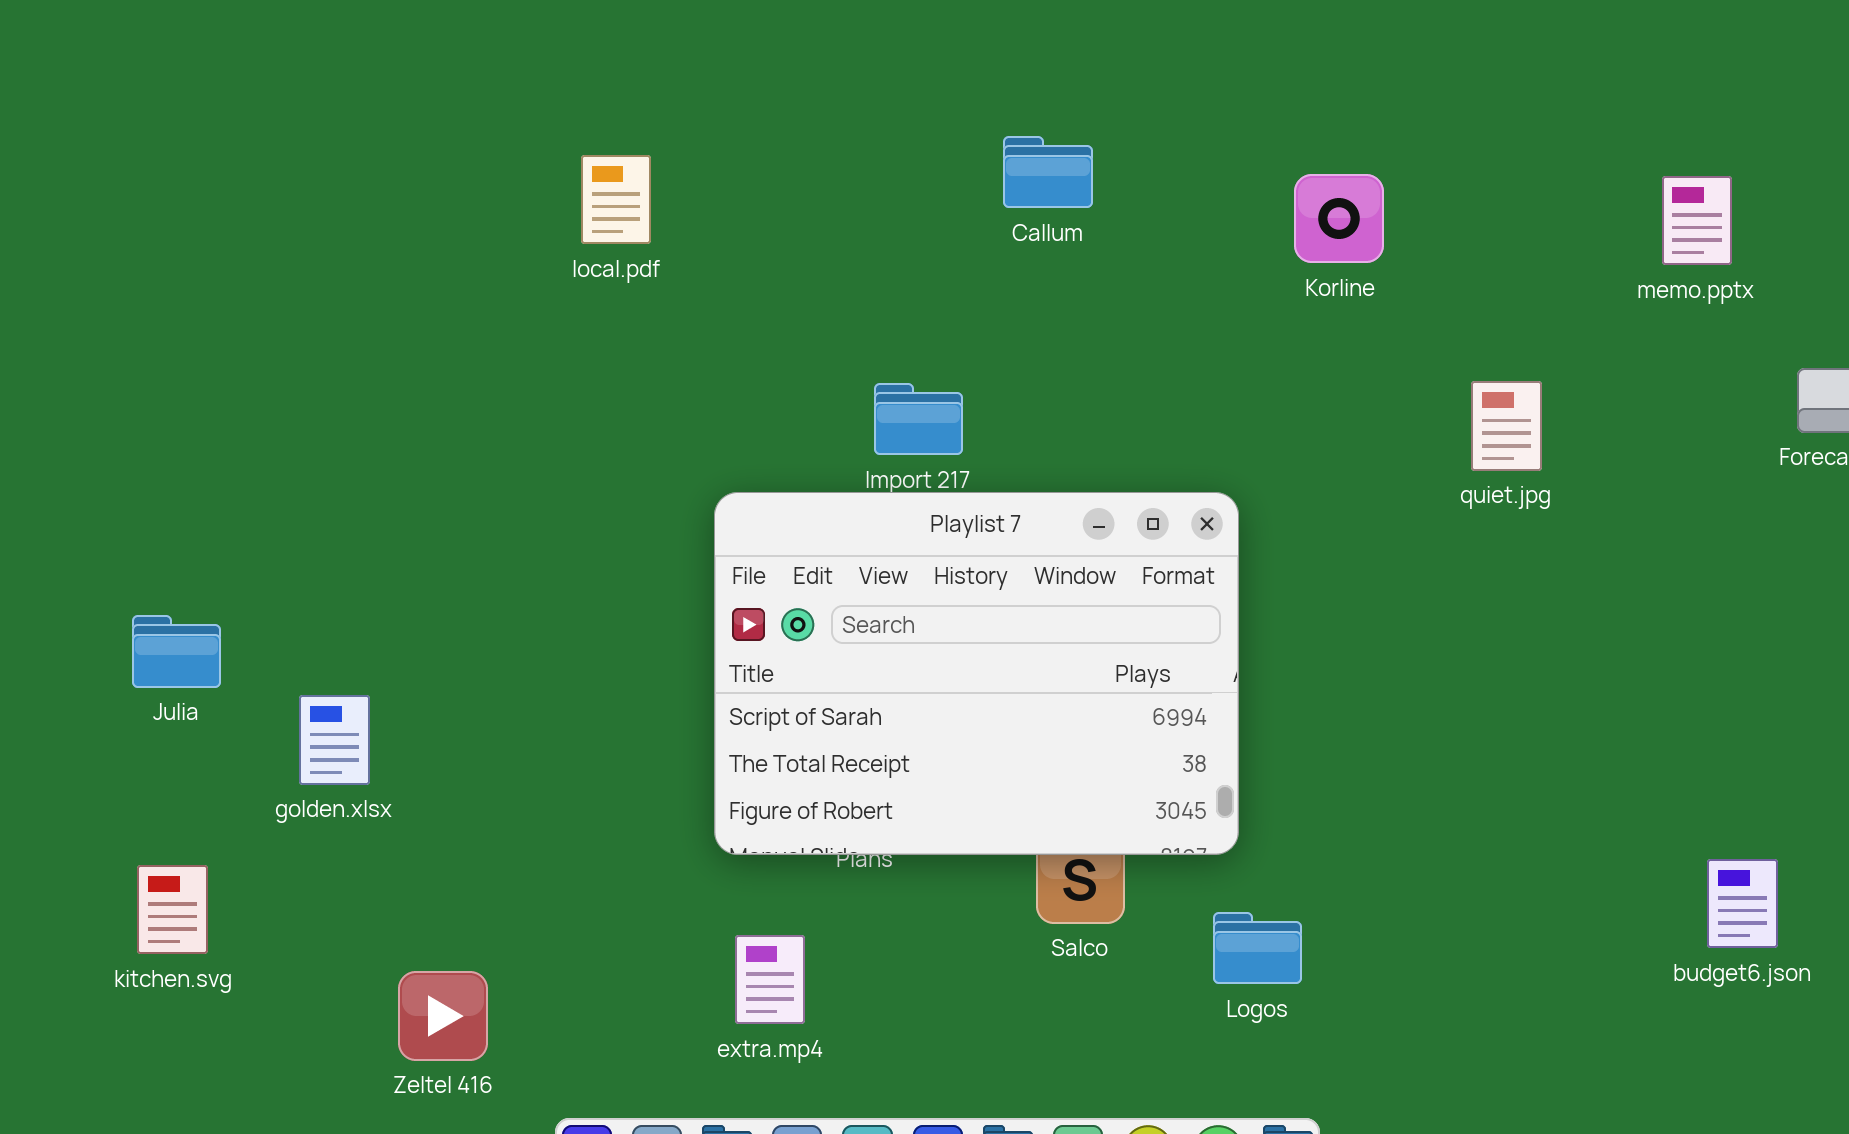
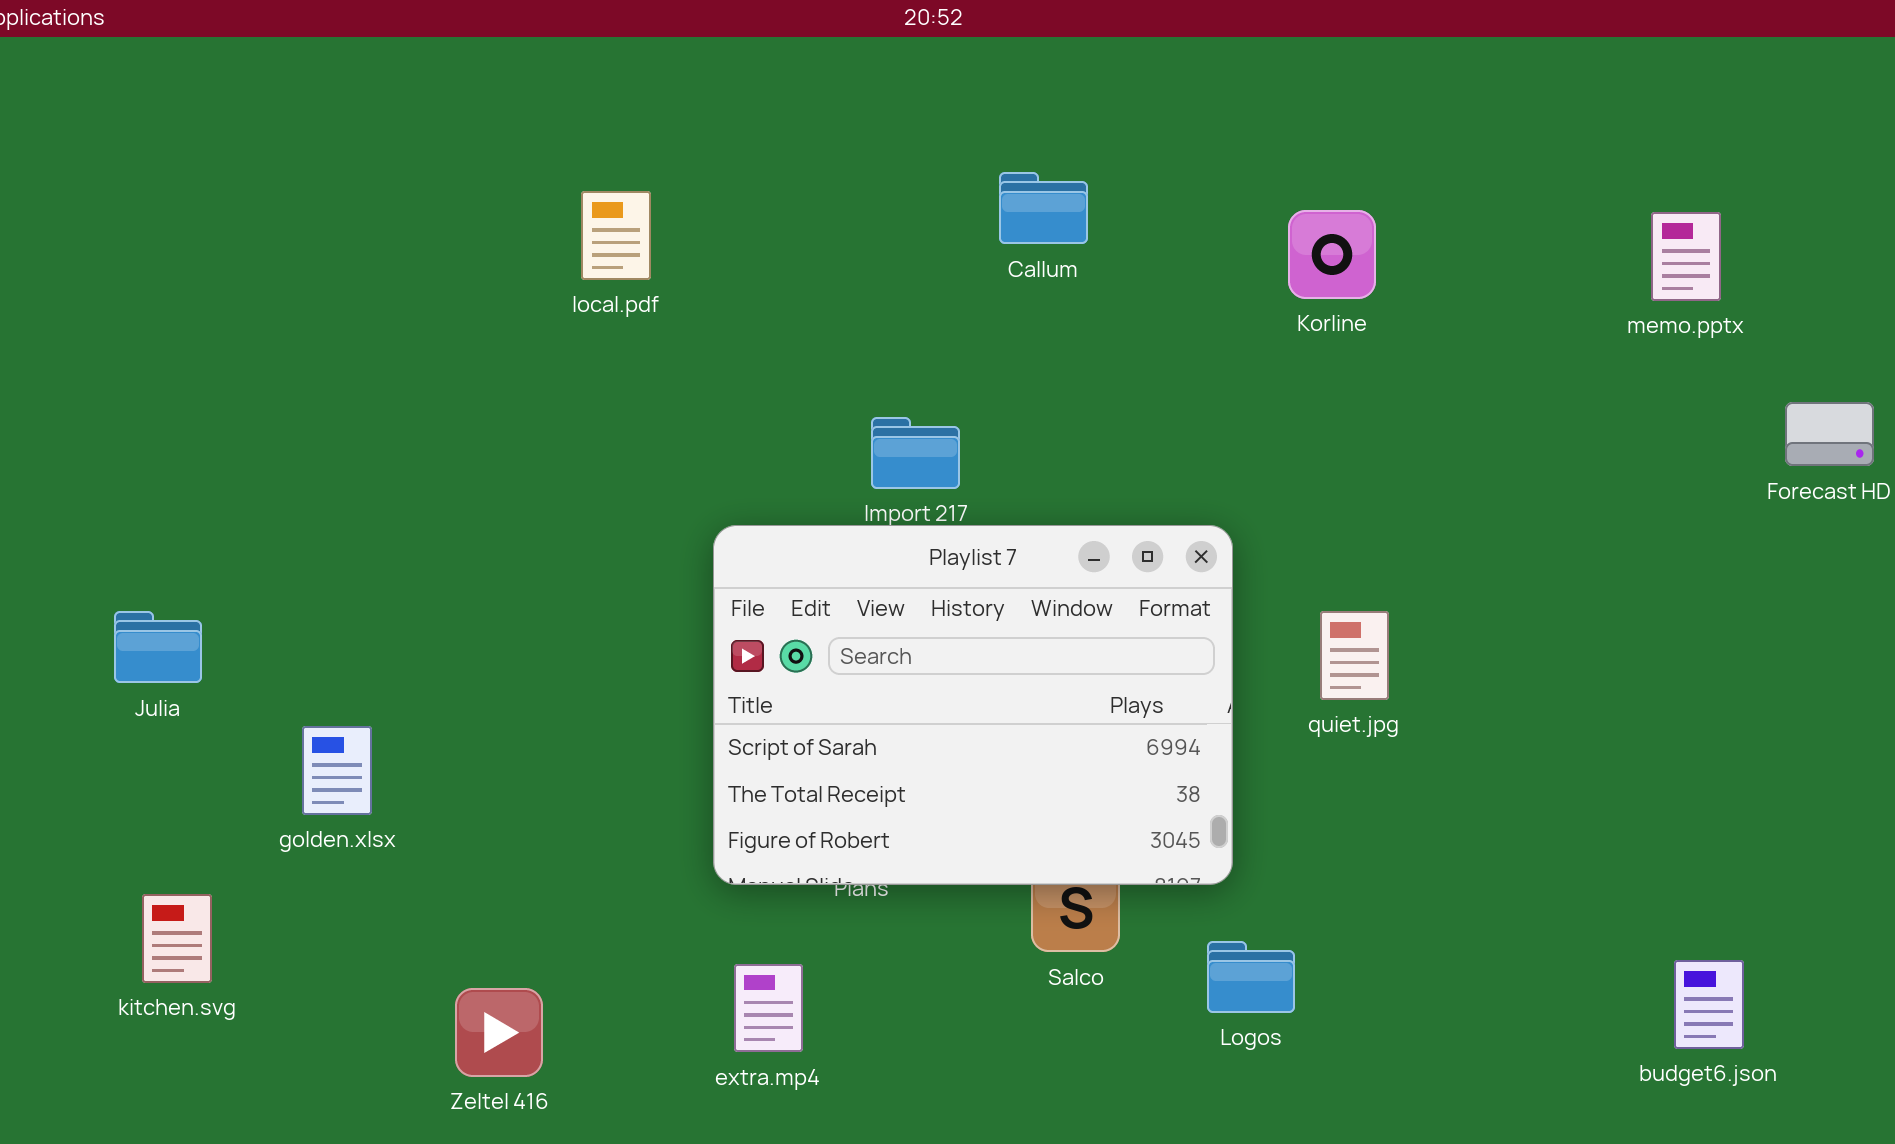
quiet.jpg: [1471,381,1542,471] -> [1320,611,1389,700], moved
Julia: [132,615,221,688] -> [114,611,202,683], moved
budget6.json: [1707,859,1778,948] -> [1674,960,1744,1049], moved
Zeltel 416: [398,971,488,1061] -> [455,988,543,1077], moved

